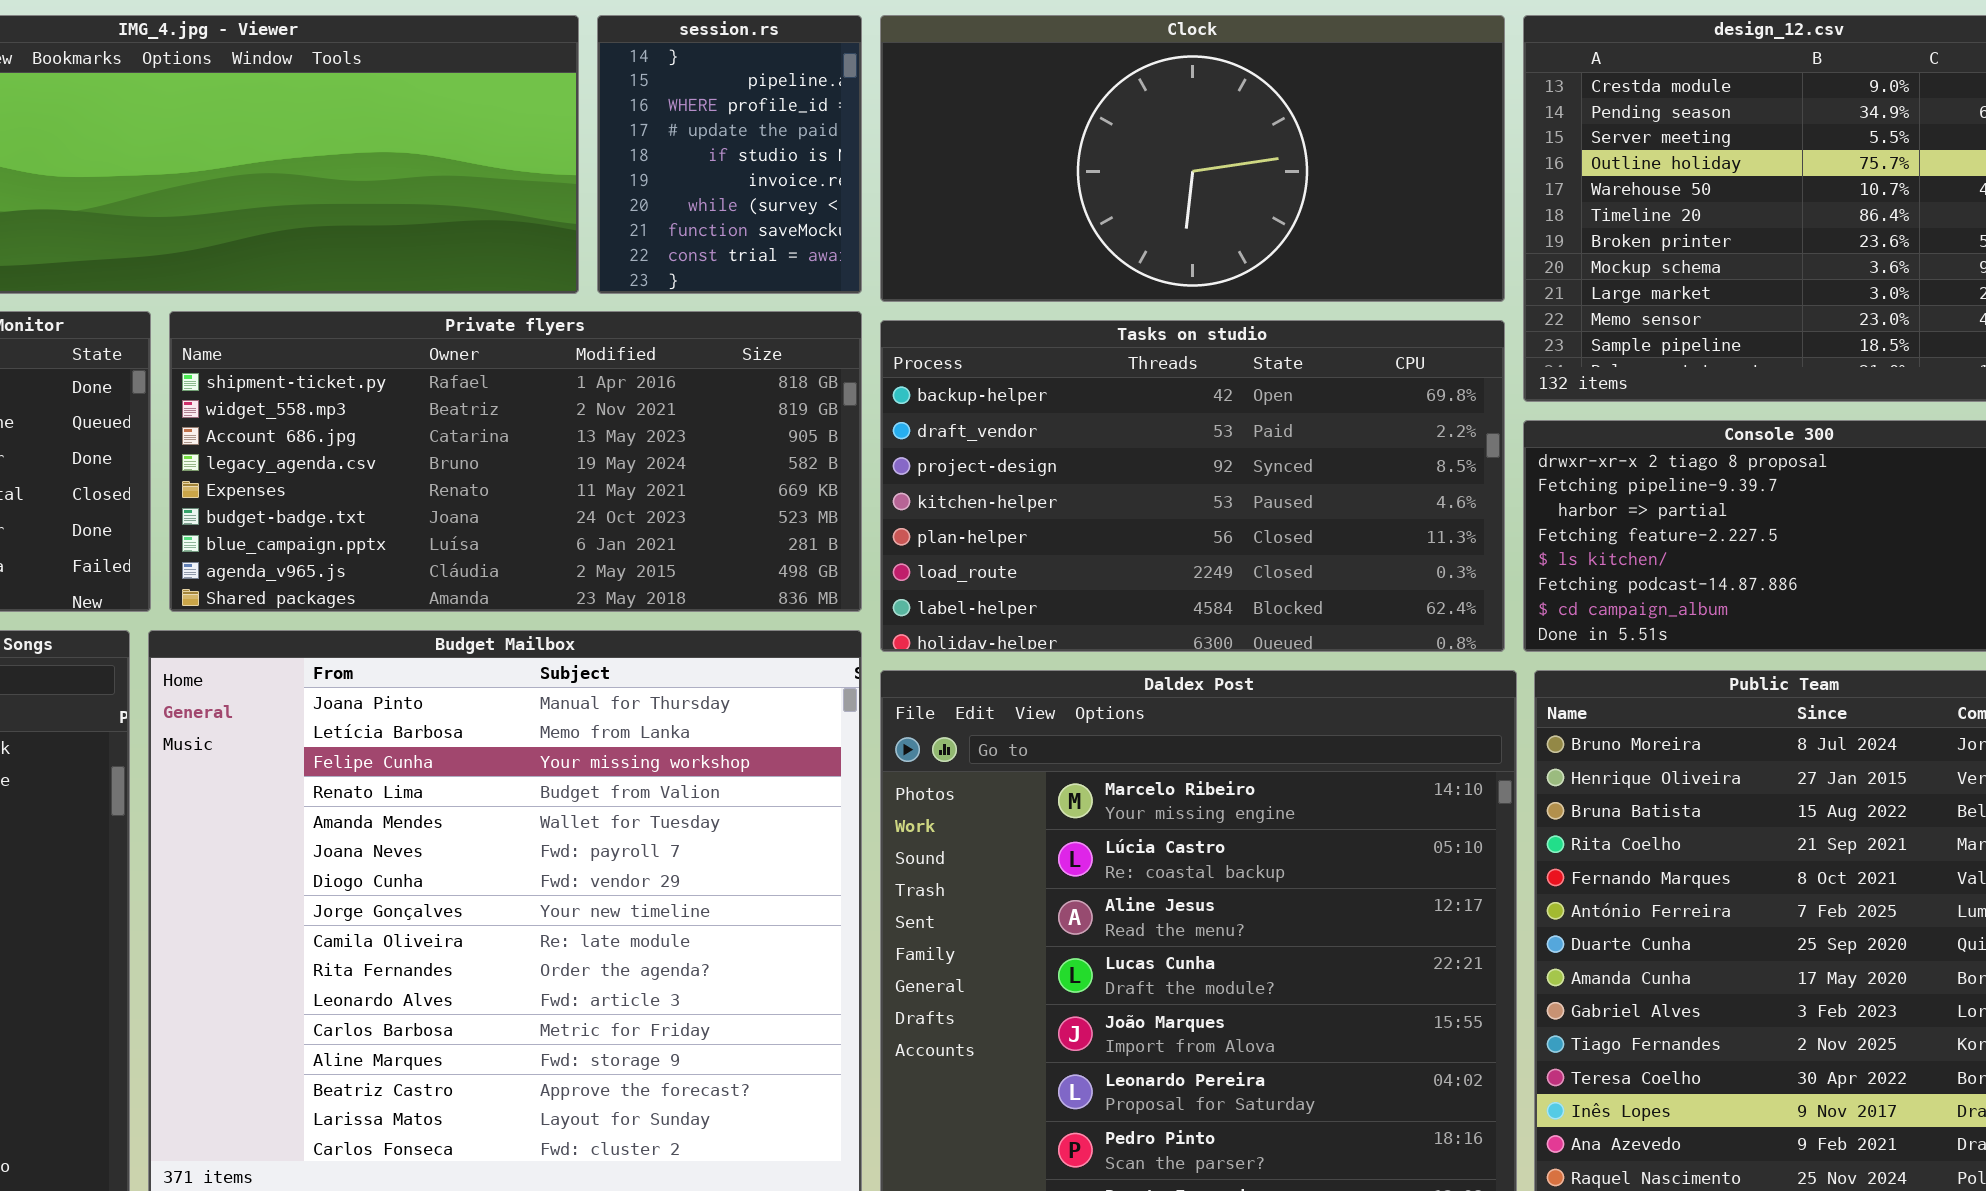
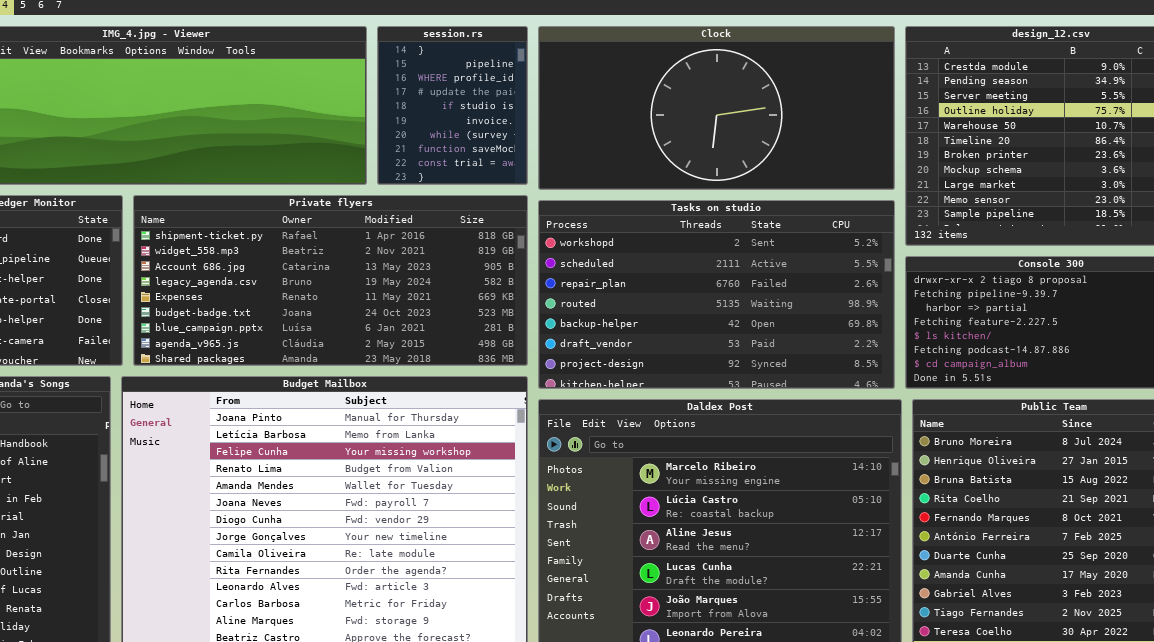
Tasks on studio: [880,320,1505,652] -> [538,200,895,389], scrolled up 4 rows

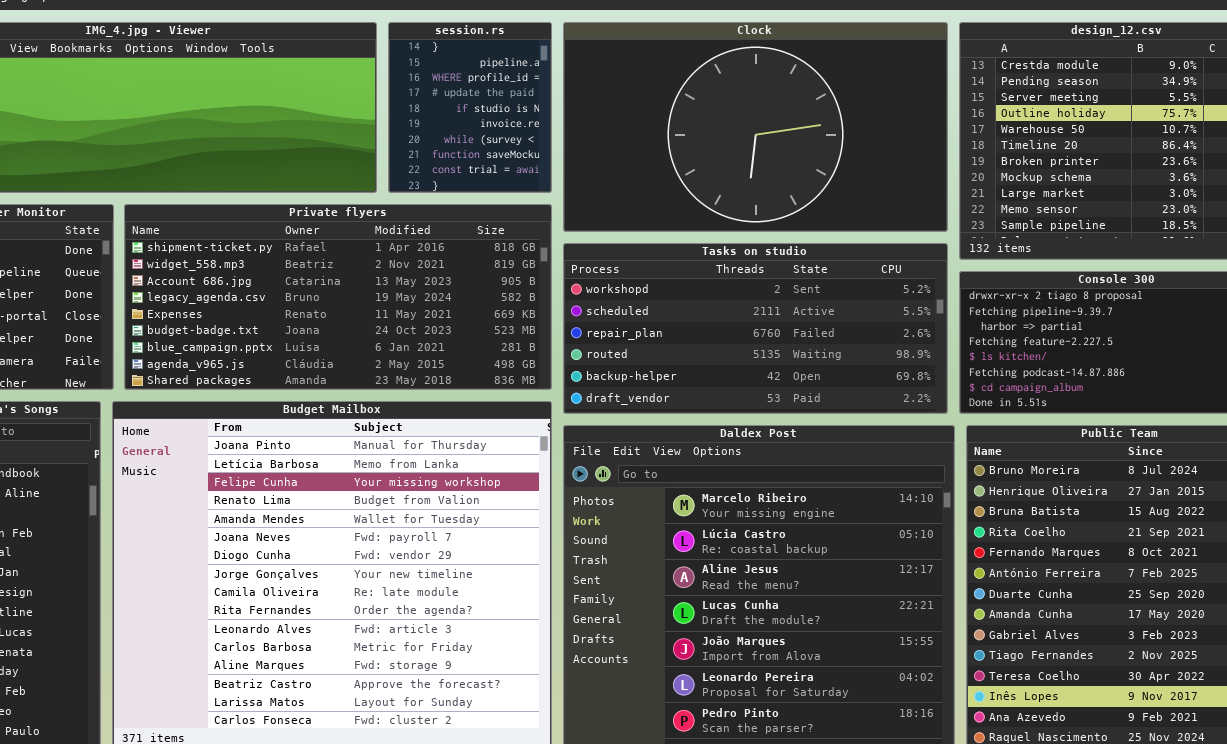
Clock: [538,26,895,190] -> [563,22,948,232], resized
Tasks on studio: [538,200,895,389] -> [563,243,948,414], resized

